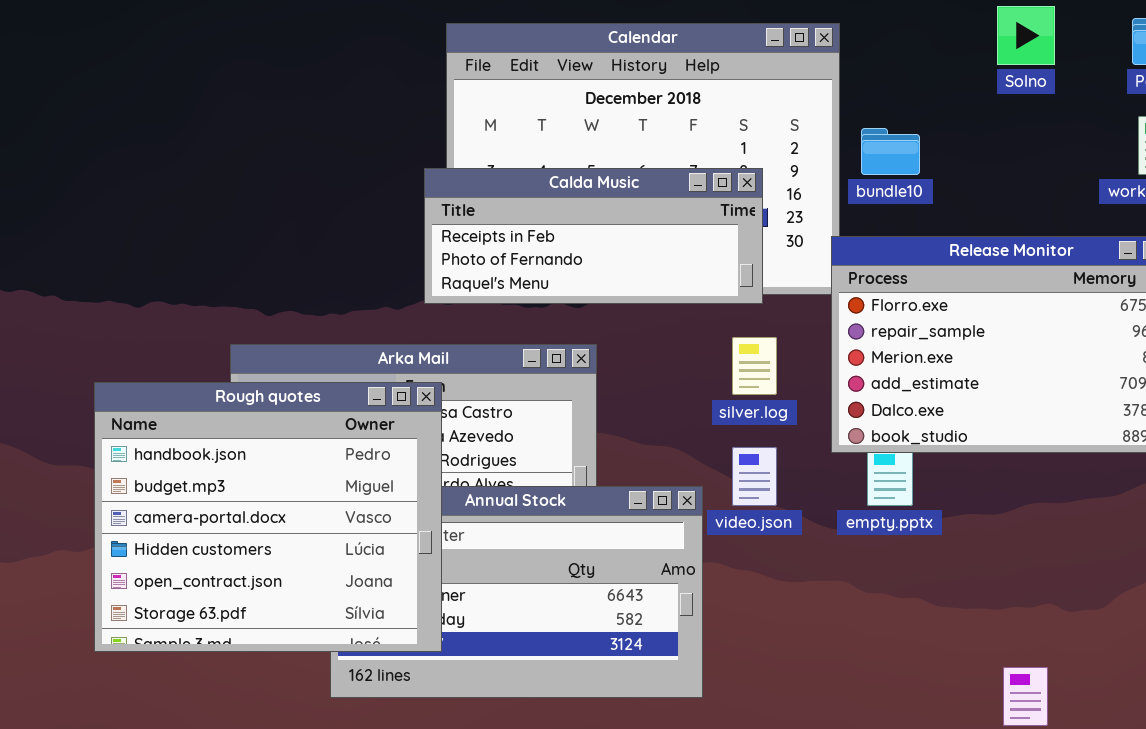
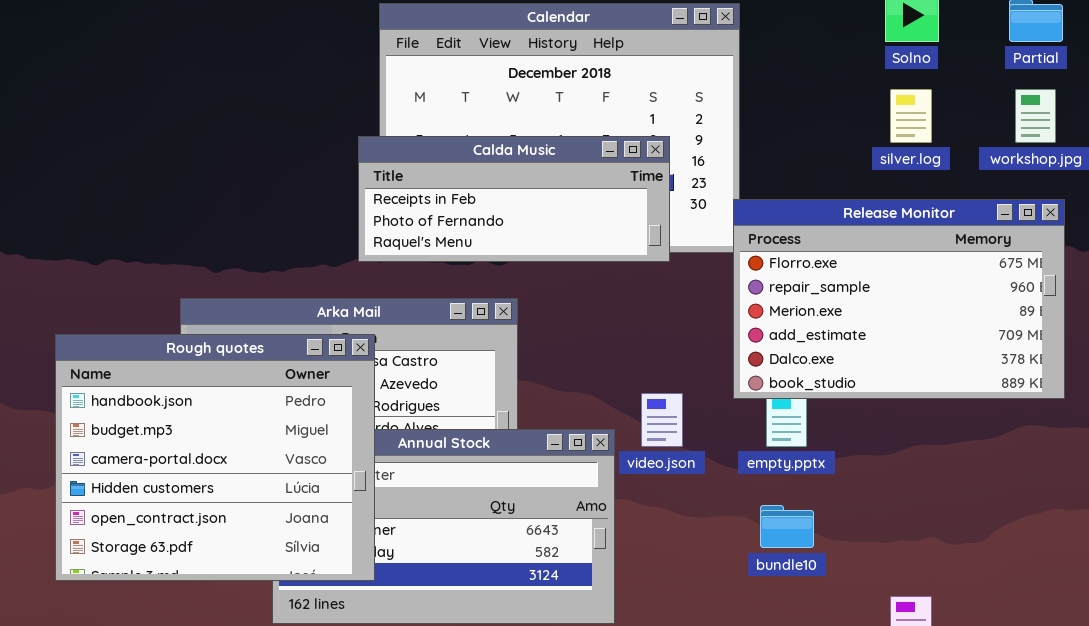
bundle10: [861,128,920,175] -> [760,505,814,548], moved
silver.log: [732,337,777,395] -> [890,89,932,143], moved

